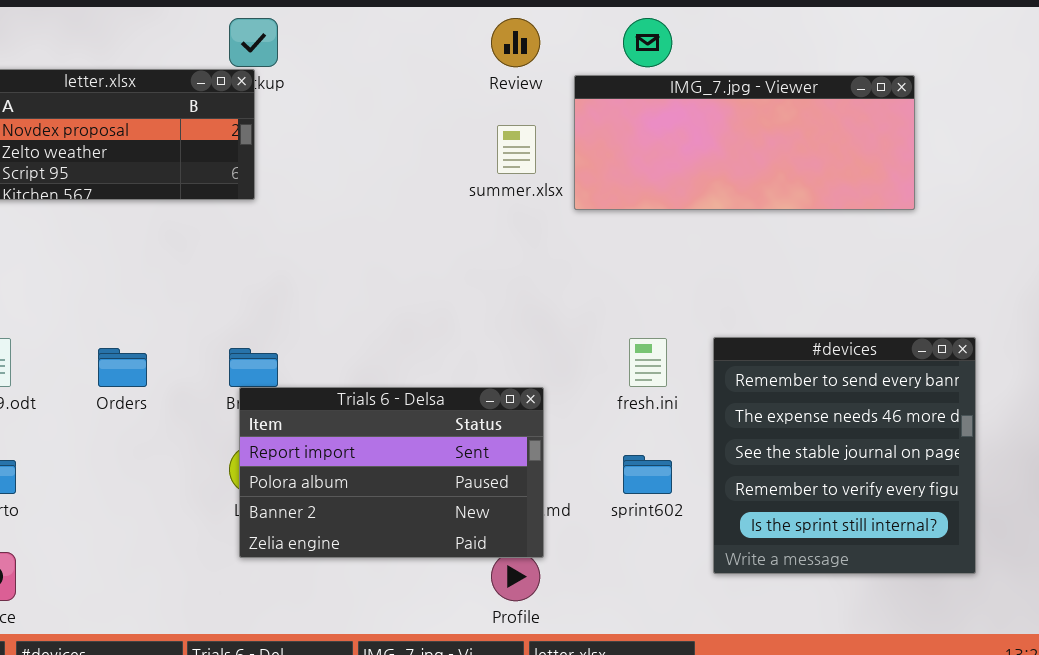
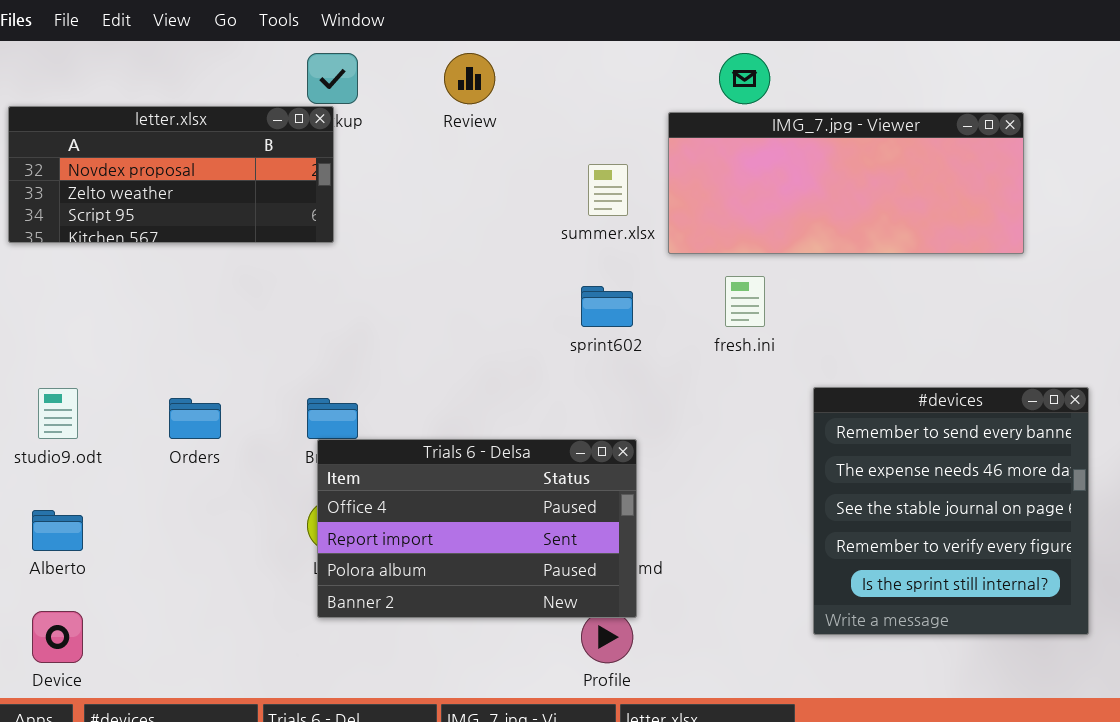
Review: [491,18,540,67] -> [444,53,495,104], moved
fresh.ini: [629,338,667,387] -> [725,276,765,327], moved
Trials 6 - Delsa: [239,387,544,558] -> [317,439,637,618], scrolled up 1 row
sprint602: [623,455,672,494] -> [581,286,633,327], moved

